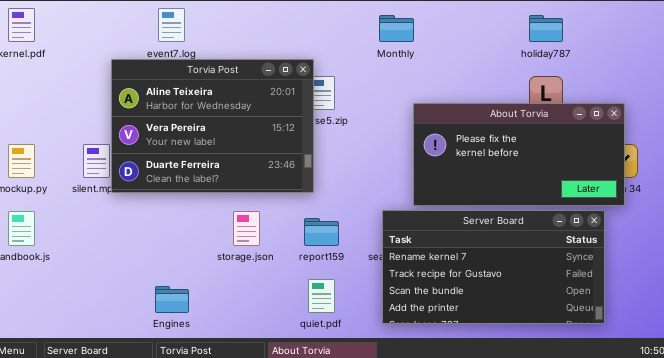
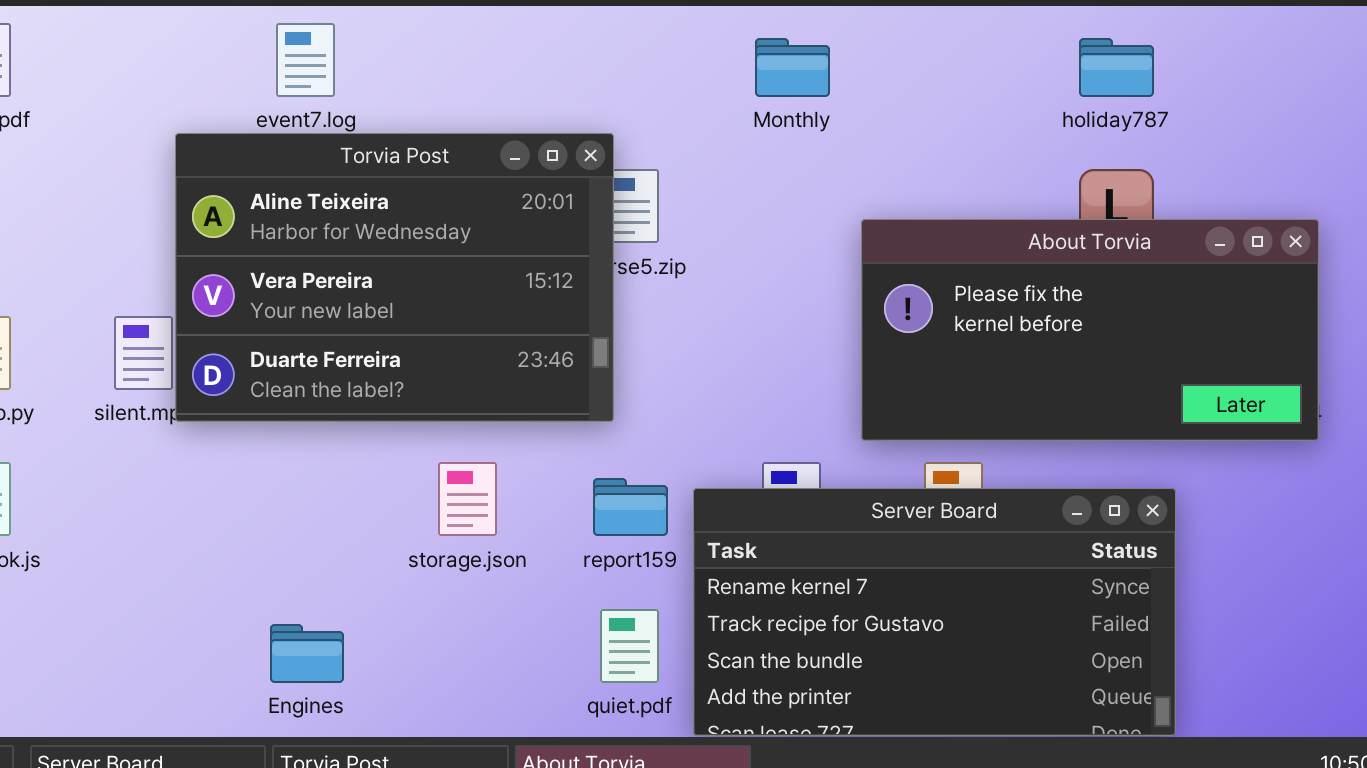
About Torvia: [413,103,625,206] -> [861,219,1319,441], moved
Server Board: [382,210,605,324] -> [693,488,1176,736], moved

